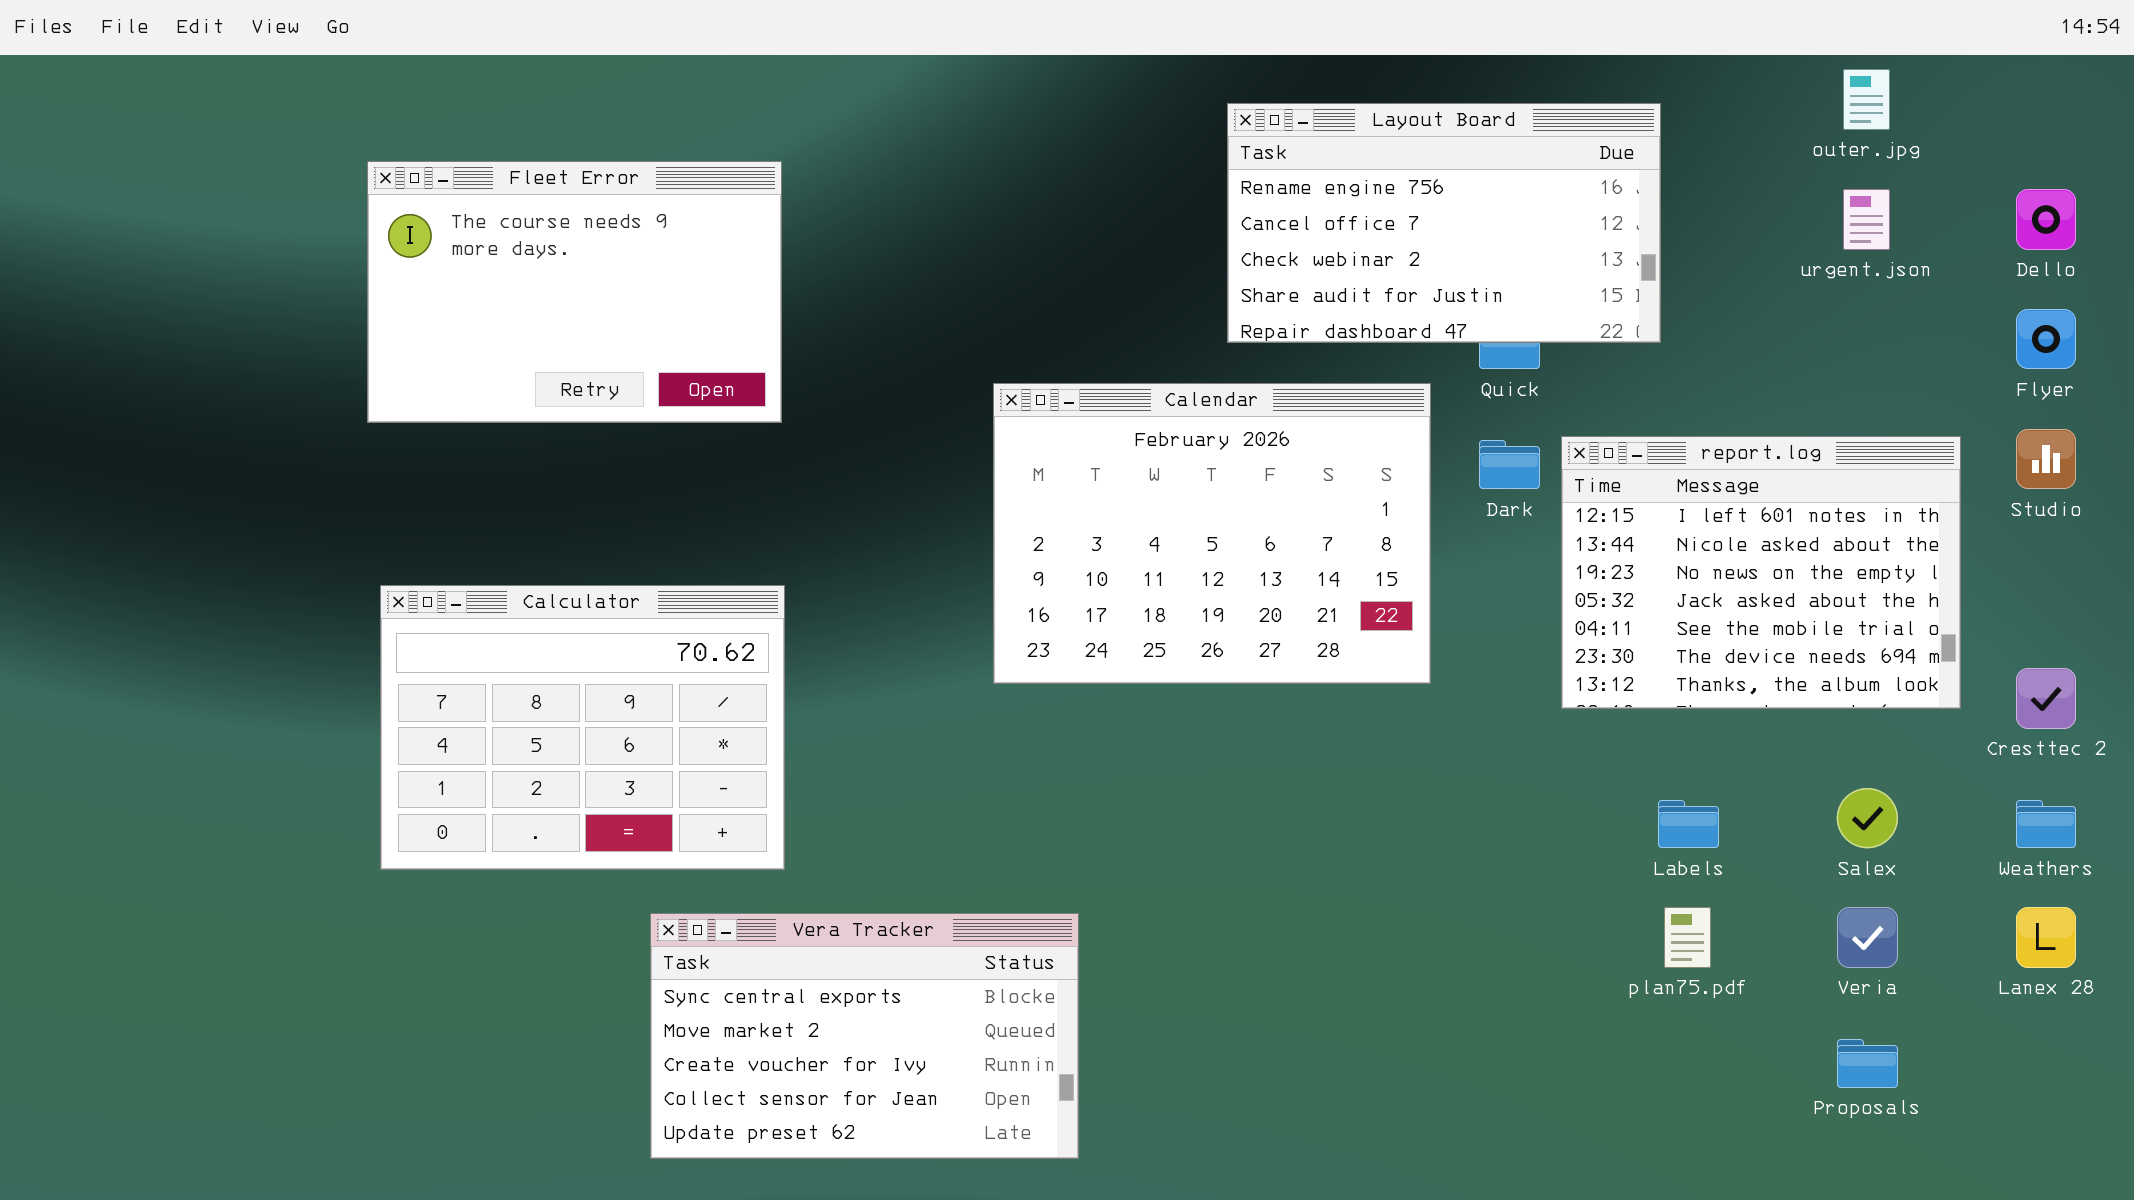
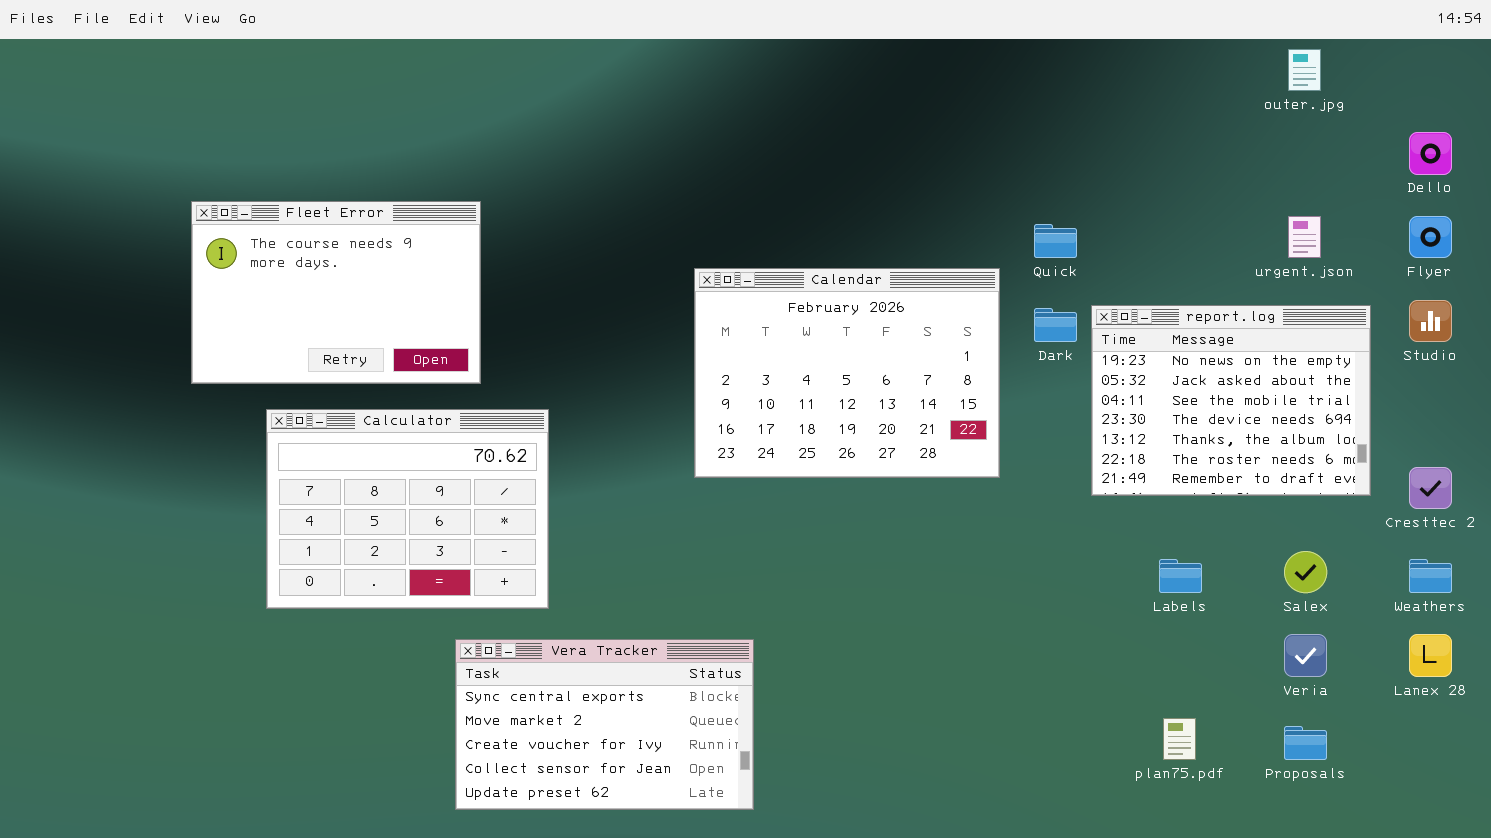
Layout Board: [1227,103,1661,343] -> none, closed
Fleet Error: [367,161,782,423] -> [191,201,481,384], moved
urgent.json: [1843,189,1890,250] -> [1288,216,1321,258], moved
report.log: [1561,436,1961,709] -> [1091,305,1371,496], scrolled down 2 rows
plan75.pdf: [1664,907,1711,968] -> [1163,718,1196,760], moved

